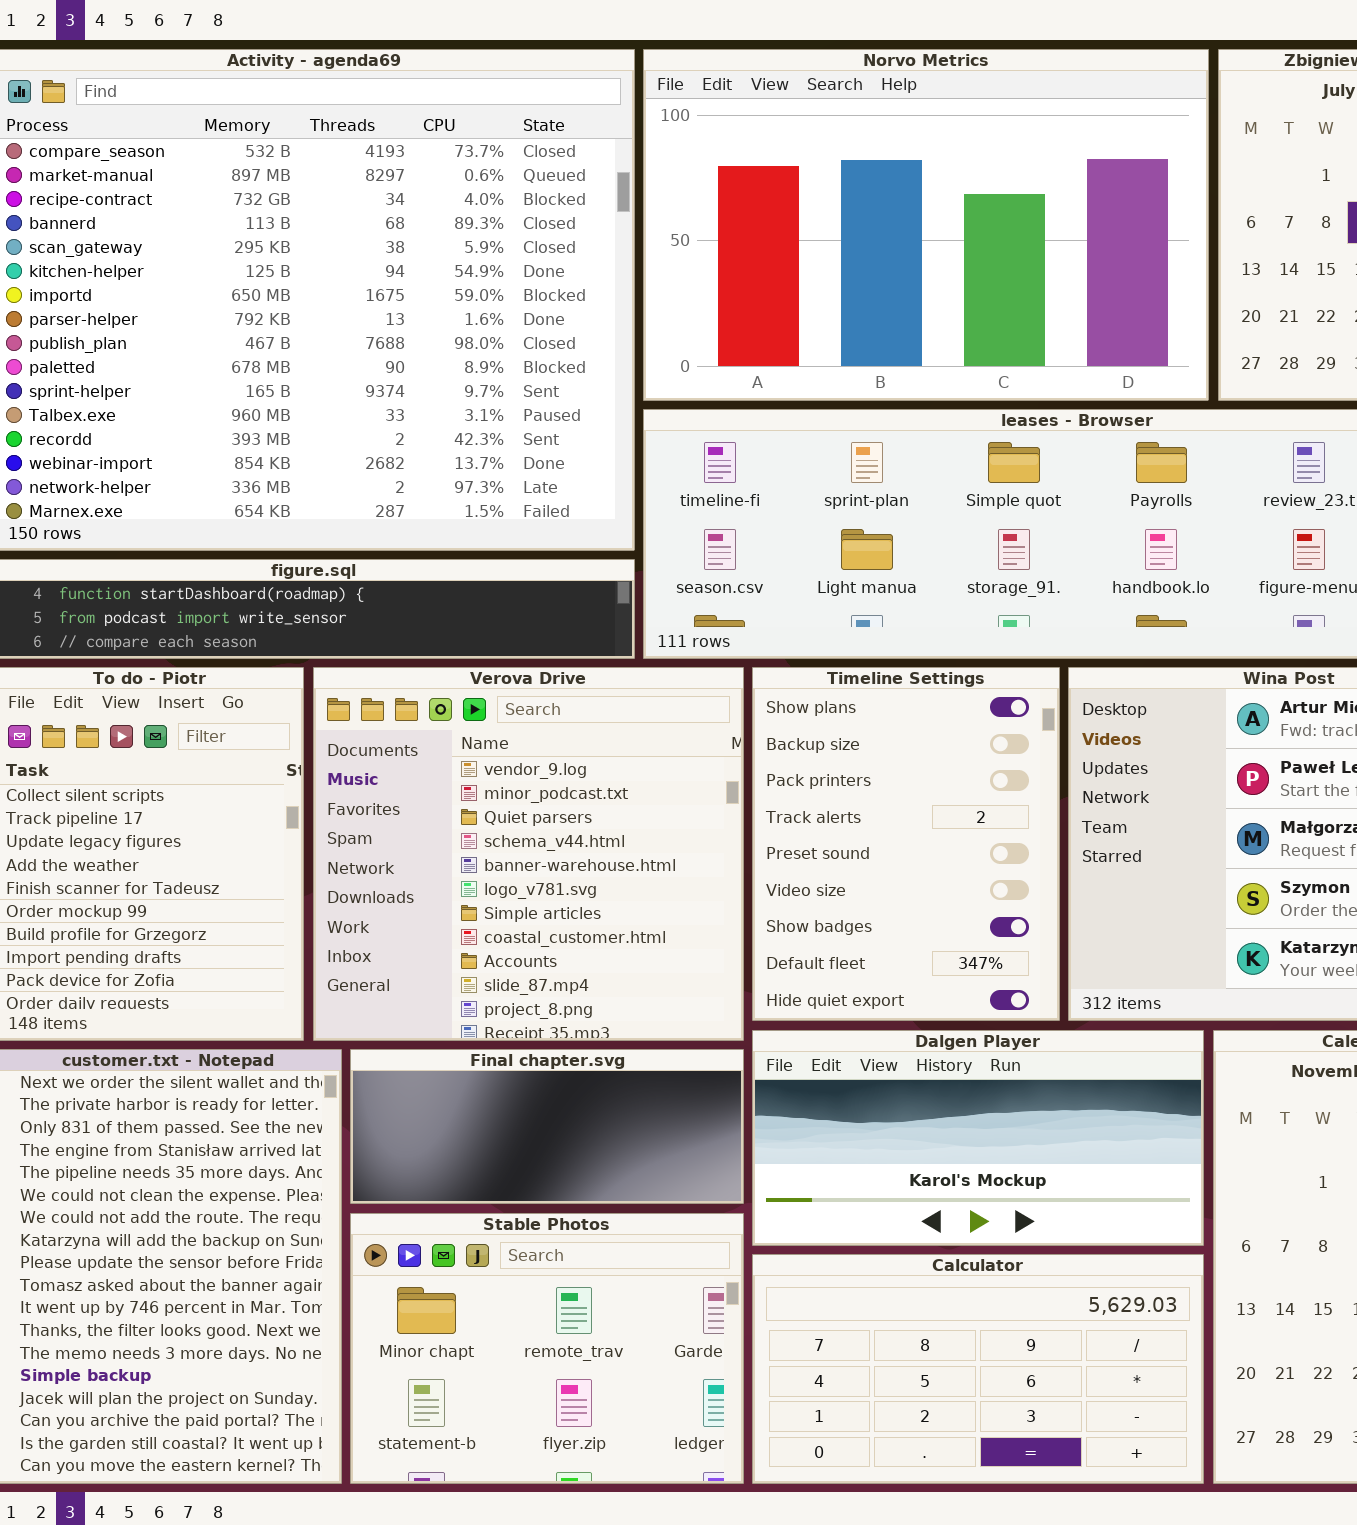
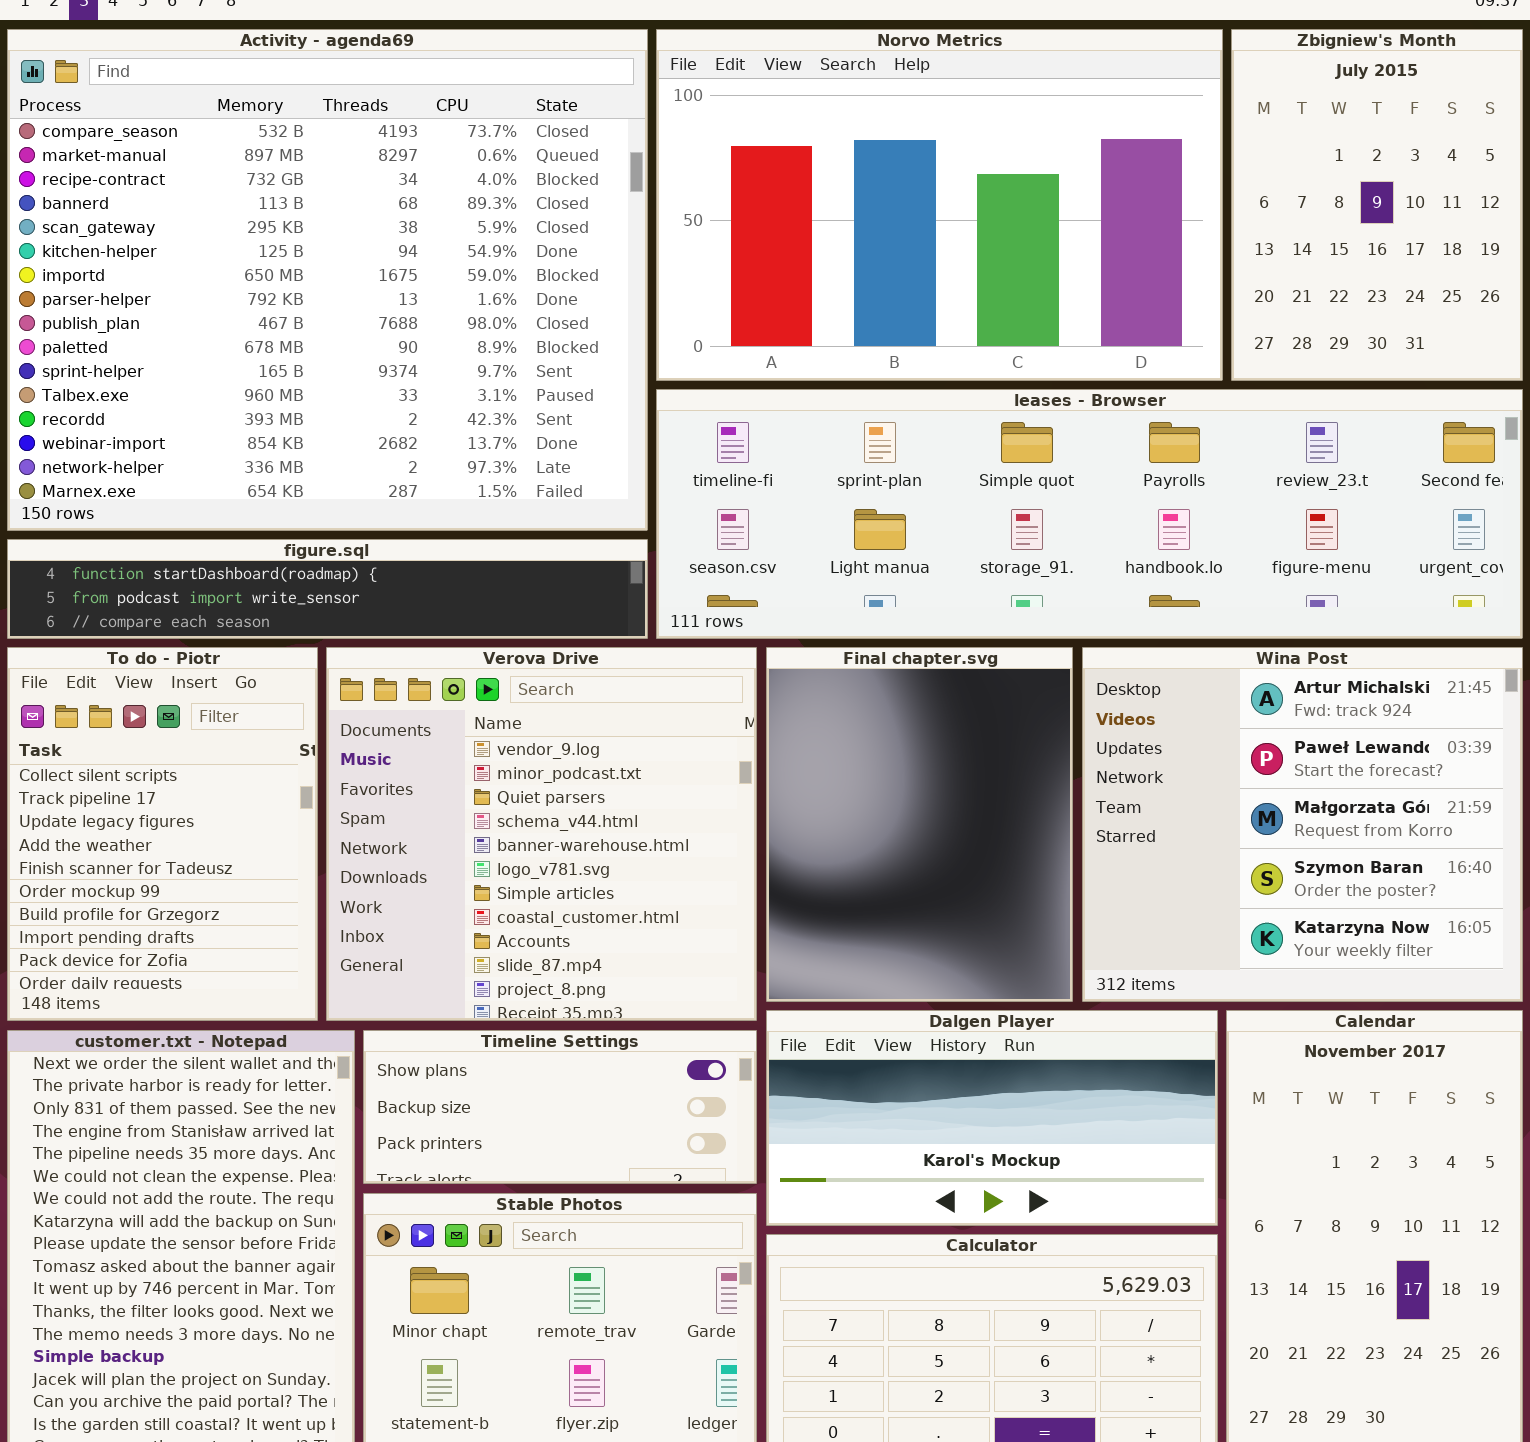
Timeline Settings: [752,667,1060,1021] -> [363,1030,757,1184], moved, resized
Final chapter.svg: [350,1049,744,1204] -> [766,647,1073,1002], moved, resized

